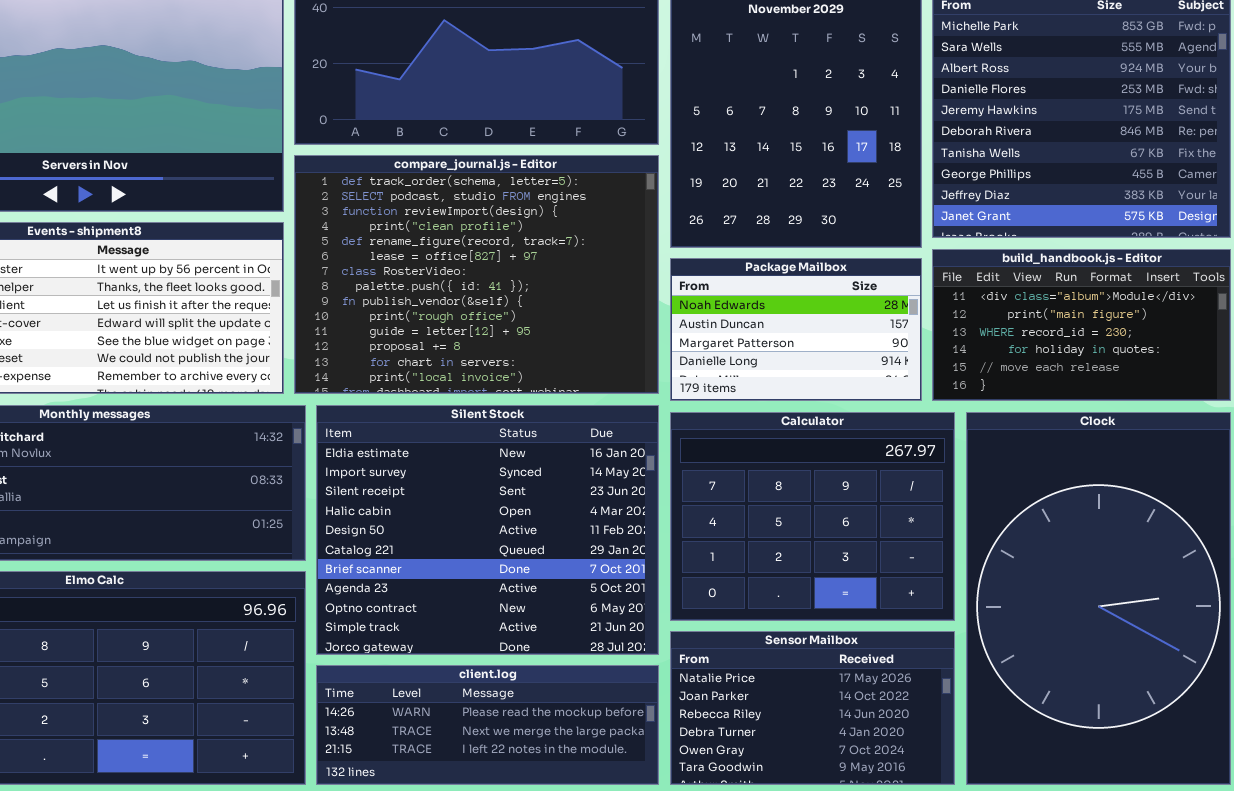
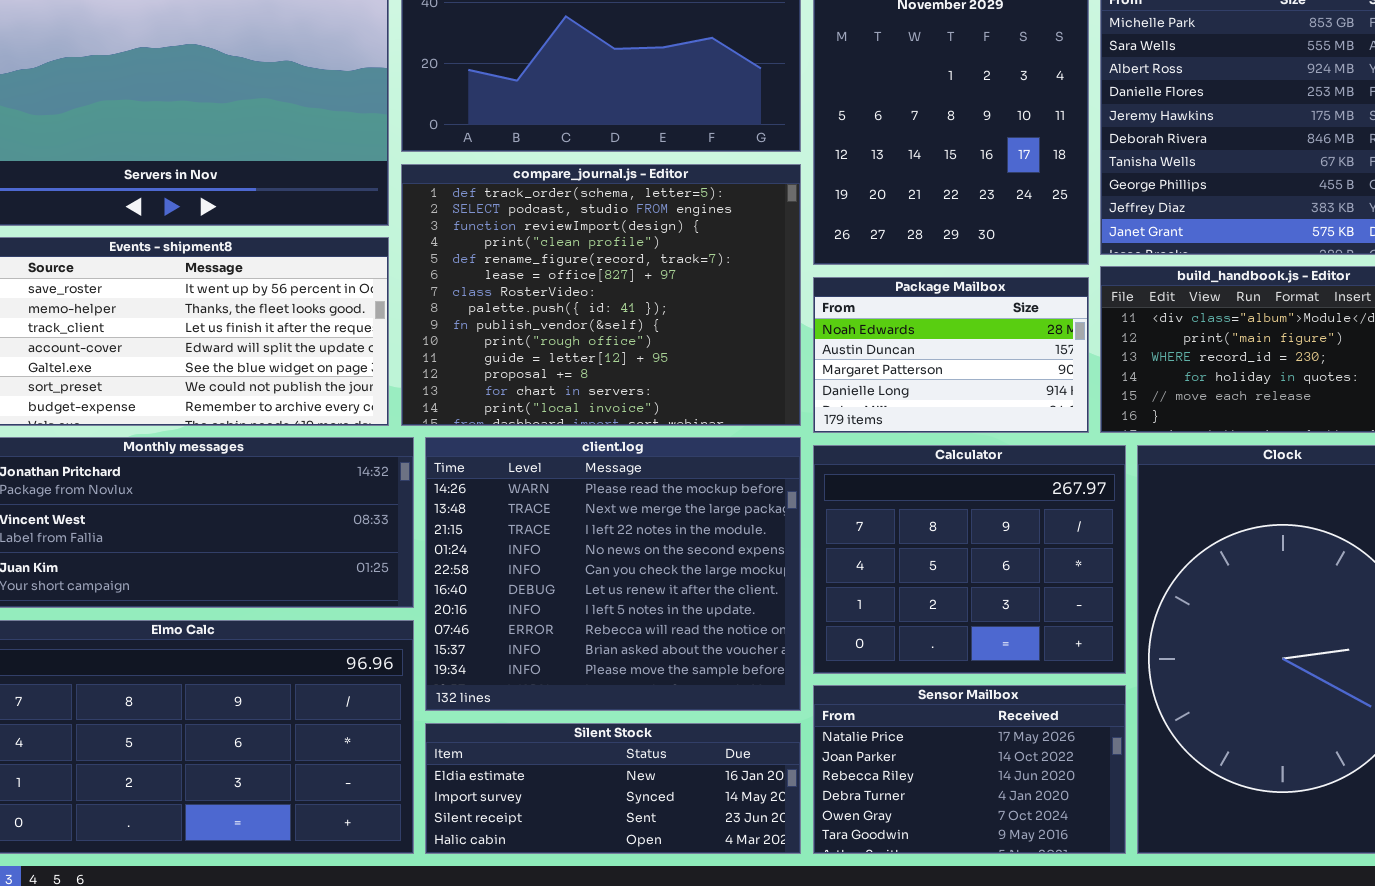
Silent Stock: [316,405,659,655] -> [425,723,801,854], moved, resized
client.log: [316,665,659,785] -> [425,437,801,711], moved, resized

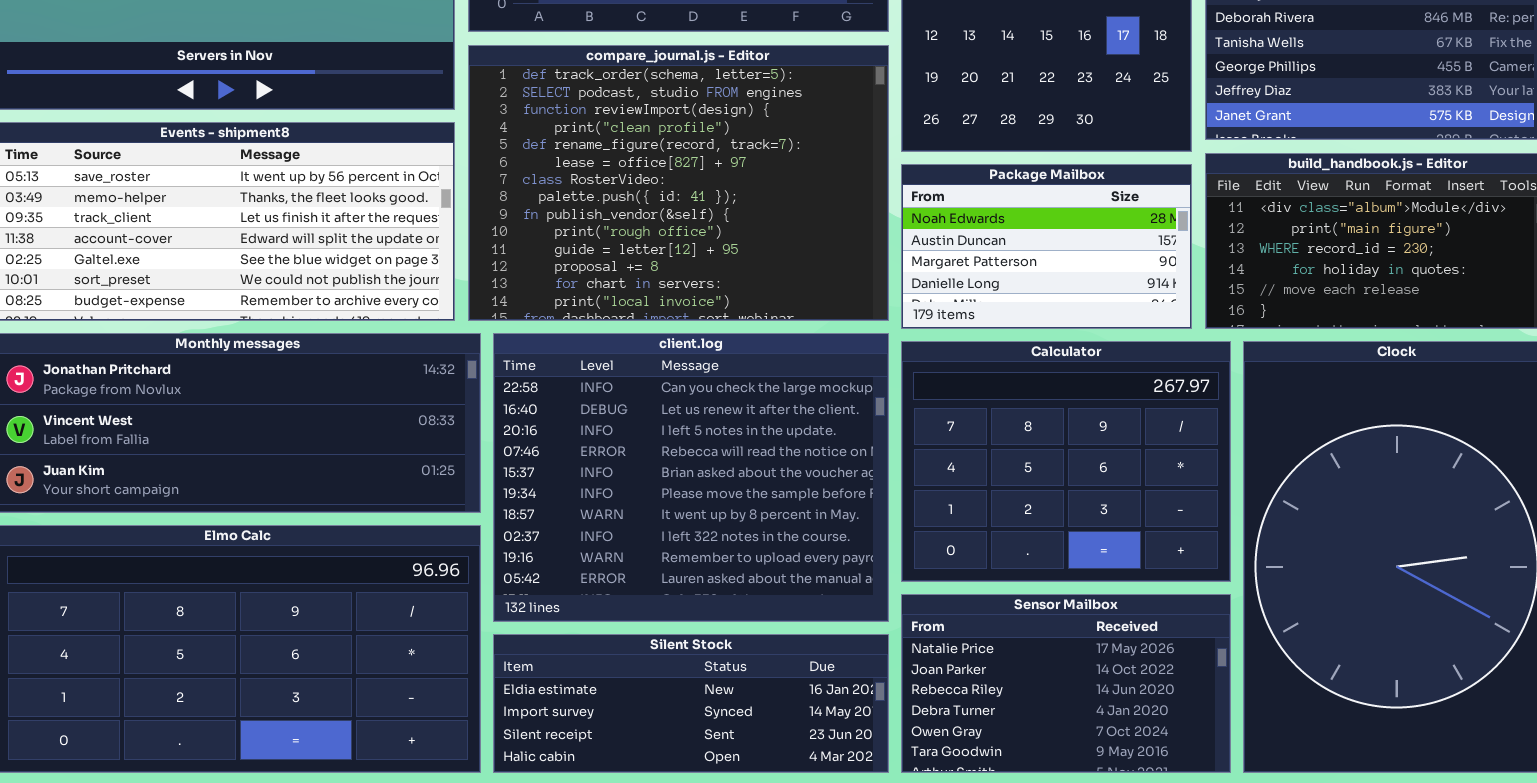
client.log: [425,437,801,711] -> [493,333,889,622], scrolled down 4 rows

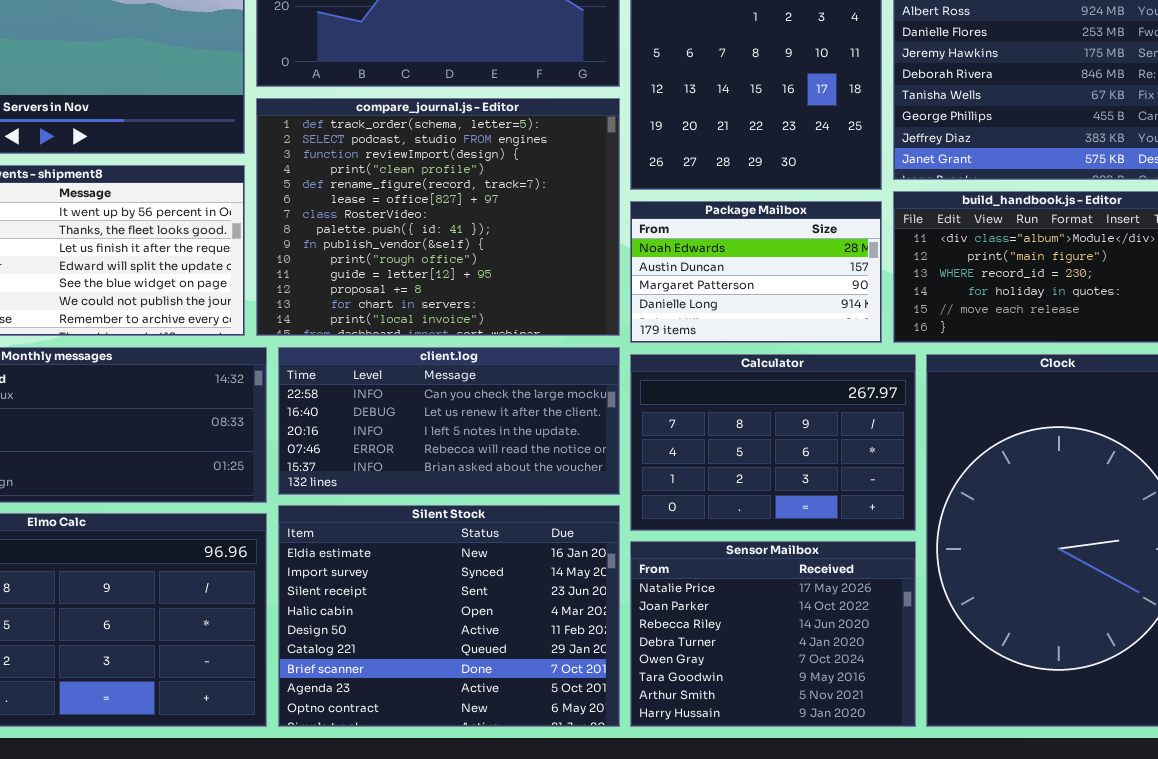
client.log: [493,333,889,622] -> [278,347,620,495], resized
Calculator: [901,341,1231,582] -> [630,354,916,531], resized
Sensor Mailbox: [901,594,1231,773] -> [630,541,916,727], resized
Silent Stock: [493,634,889,773] -> [278,505,620,727], resized

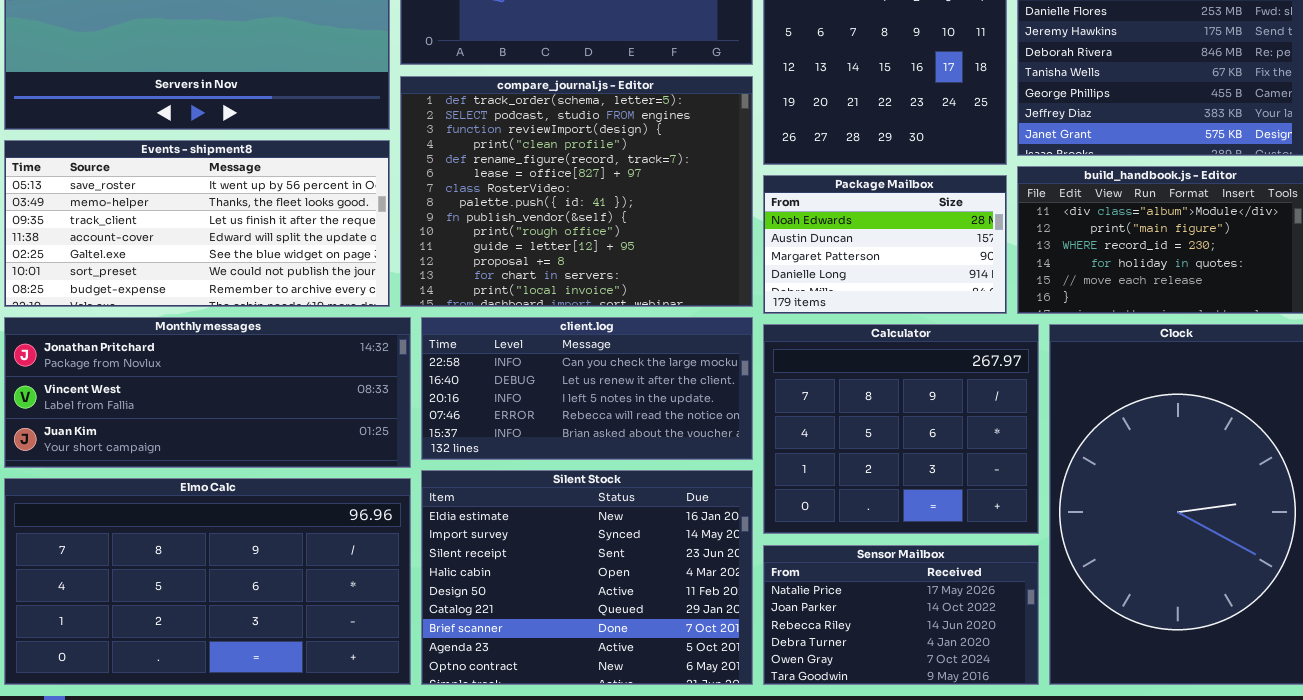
Calculator: [630,354,916,531] -> [763,324,1039,534], resized
Sensor Mailbox: [630,541,916,727] -> [763,545,1039,685], resized

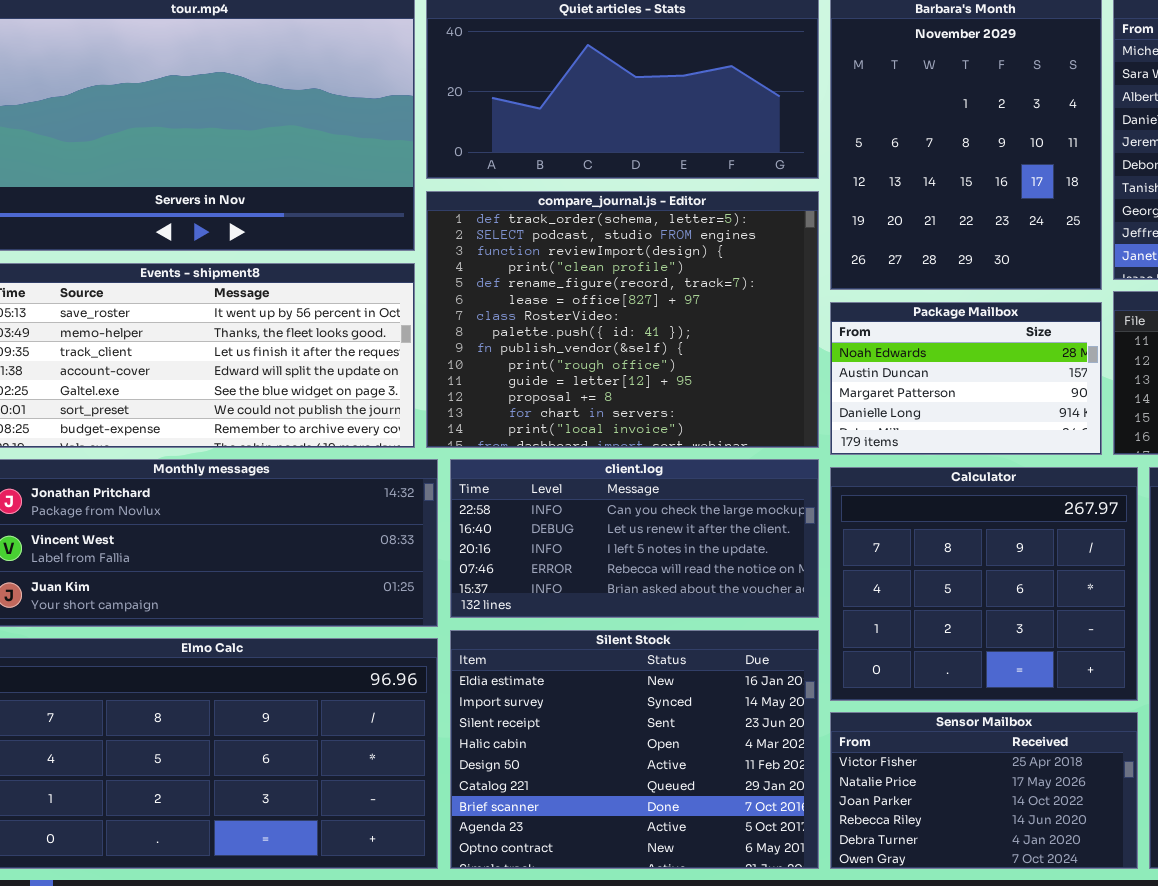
Sensor Mailbox: [763,545,1039,685] -> [830,712,1138,869], scrolled up 1 row

